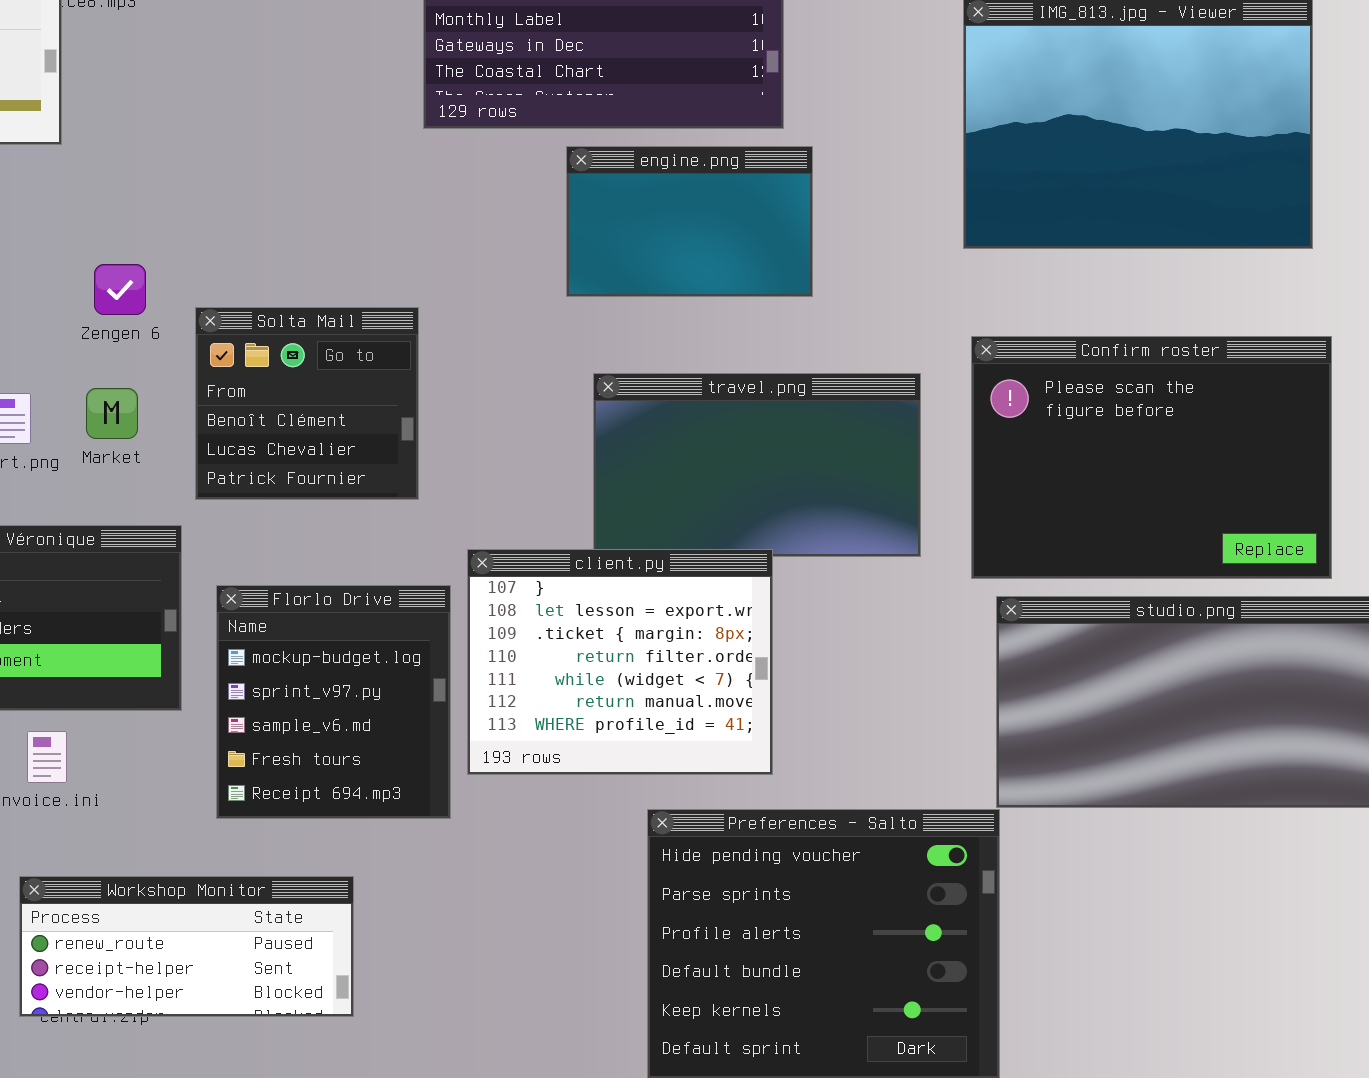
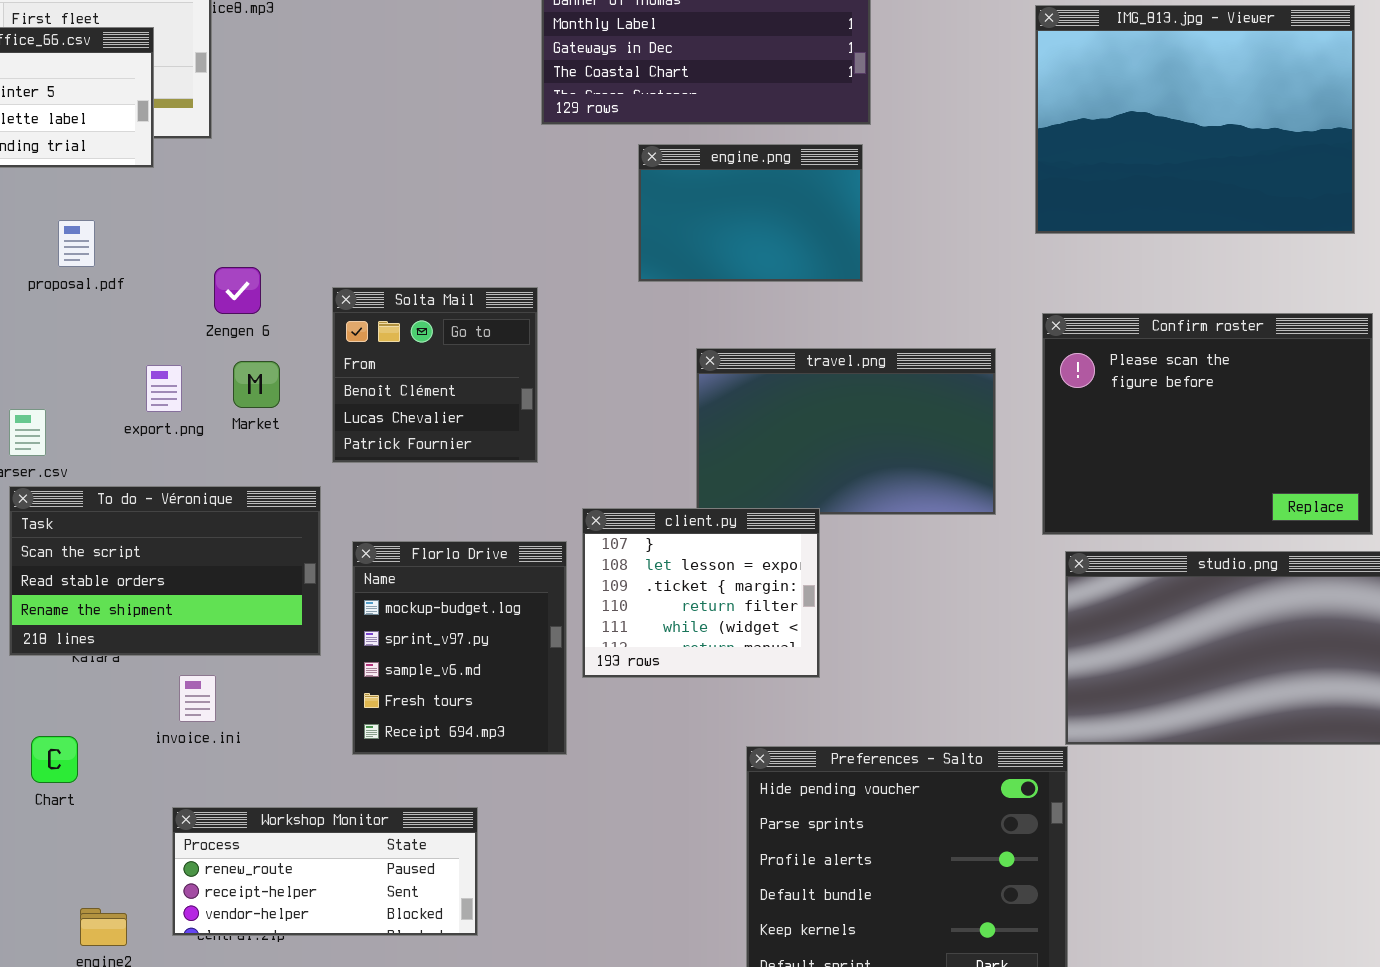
engine.png: [566,146,813,297] -> [638,144,863,282], moved
Zengen 6: [94,264,146,315] -> [214,267,261,314], moved
client.py: [467,549,773,775] -> [582,508,820,678], resized

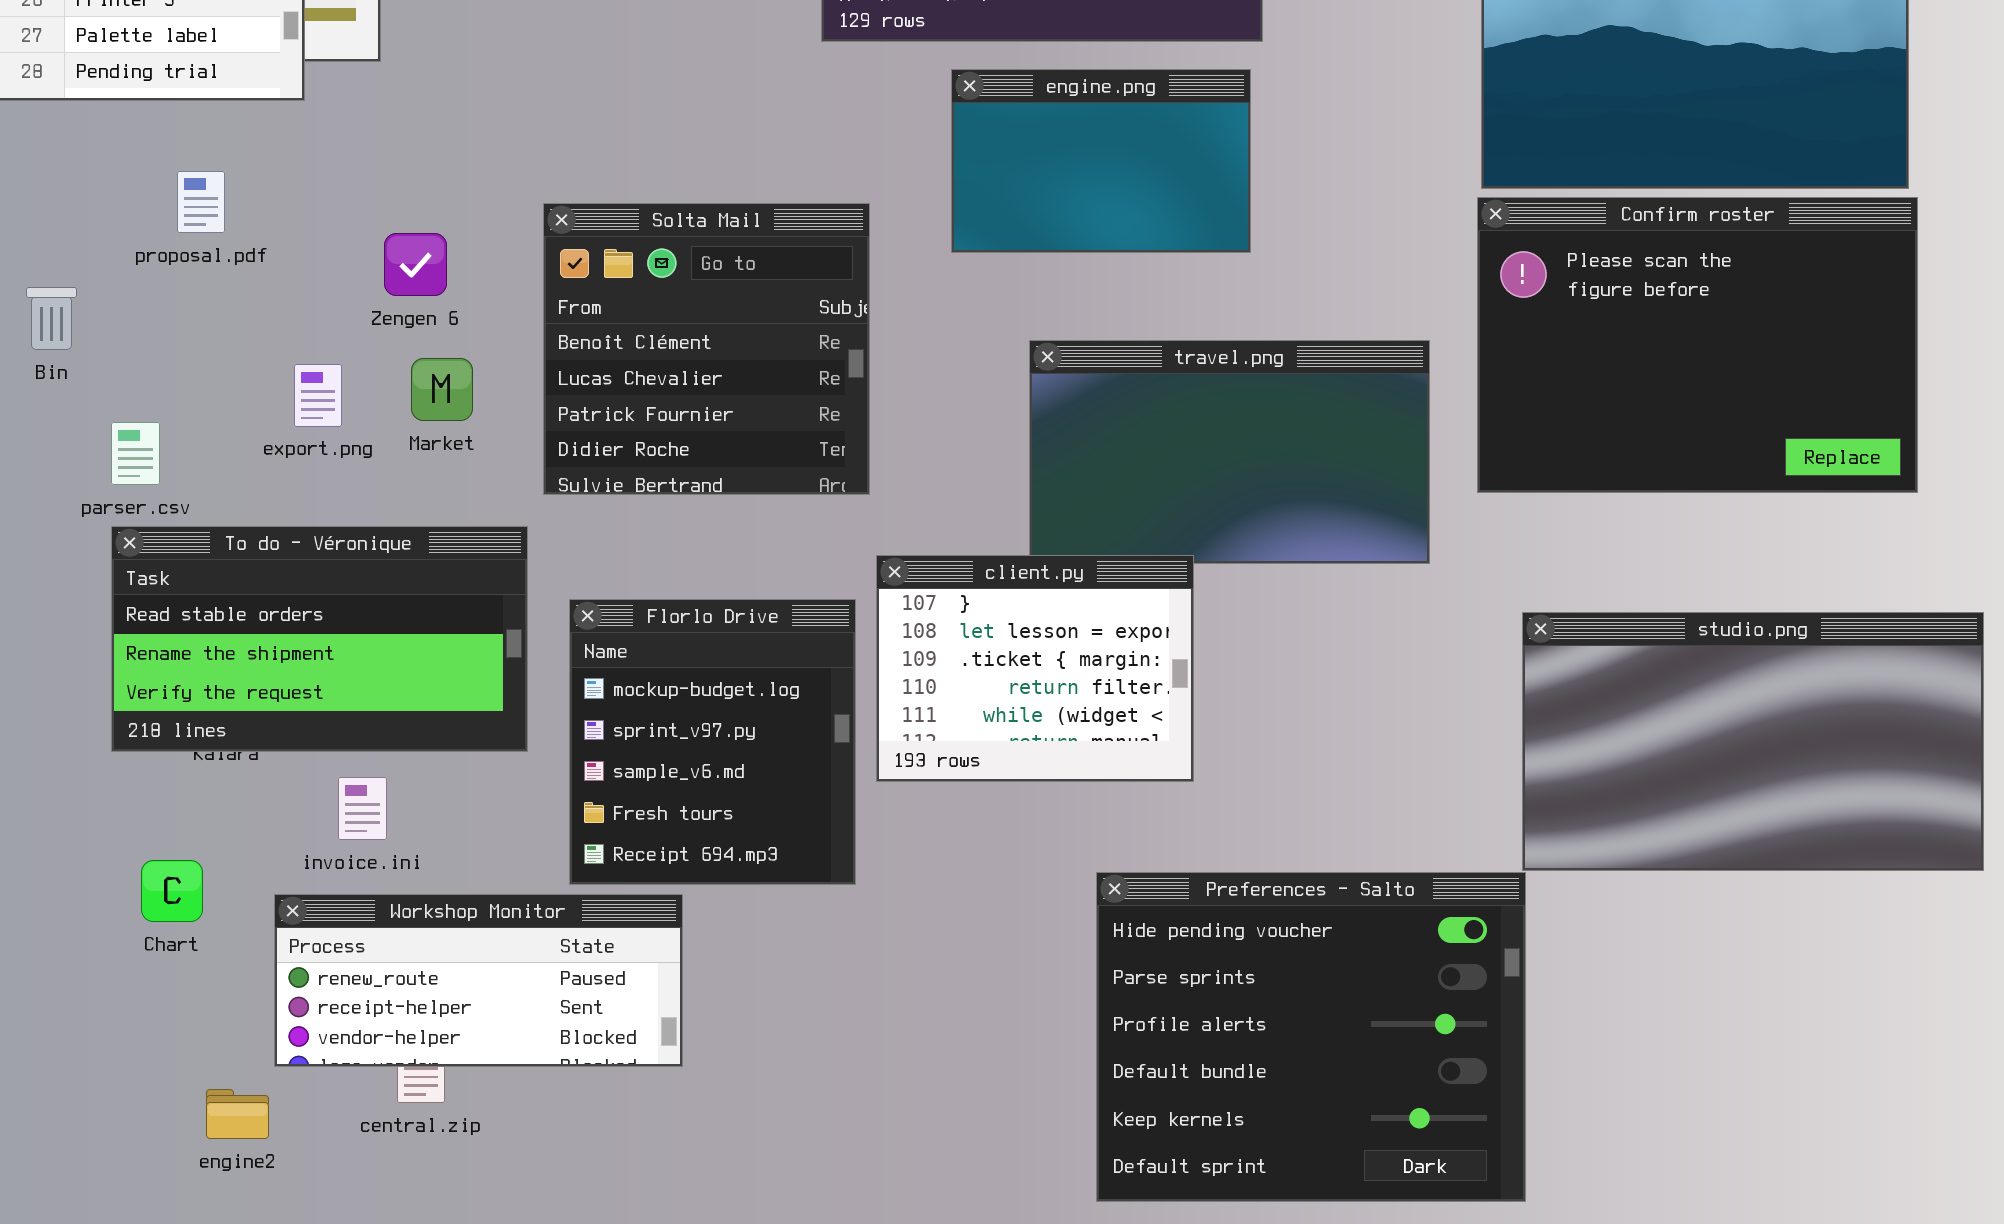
Solta Mail: [332,287,538,463] -> [543,203,870,495], resized
Confirm roster: [1042,313,1373,535] -> [1477,197,1918,493], moved
To do - Véronique: [9,486,321,656] -> [111,526,528,752], scrolled down 1 row
Workshop Monitor: [172,807,478,936] -> [274,894,683,1067], moved

